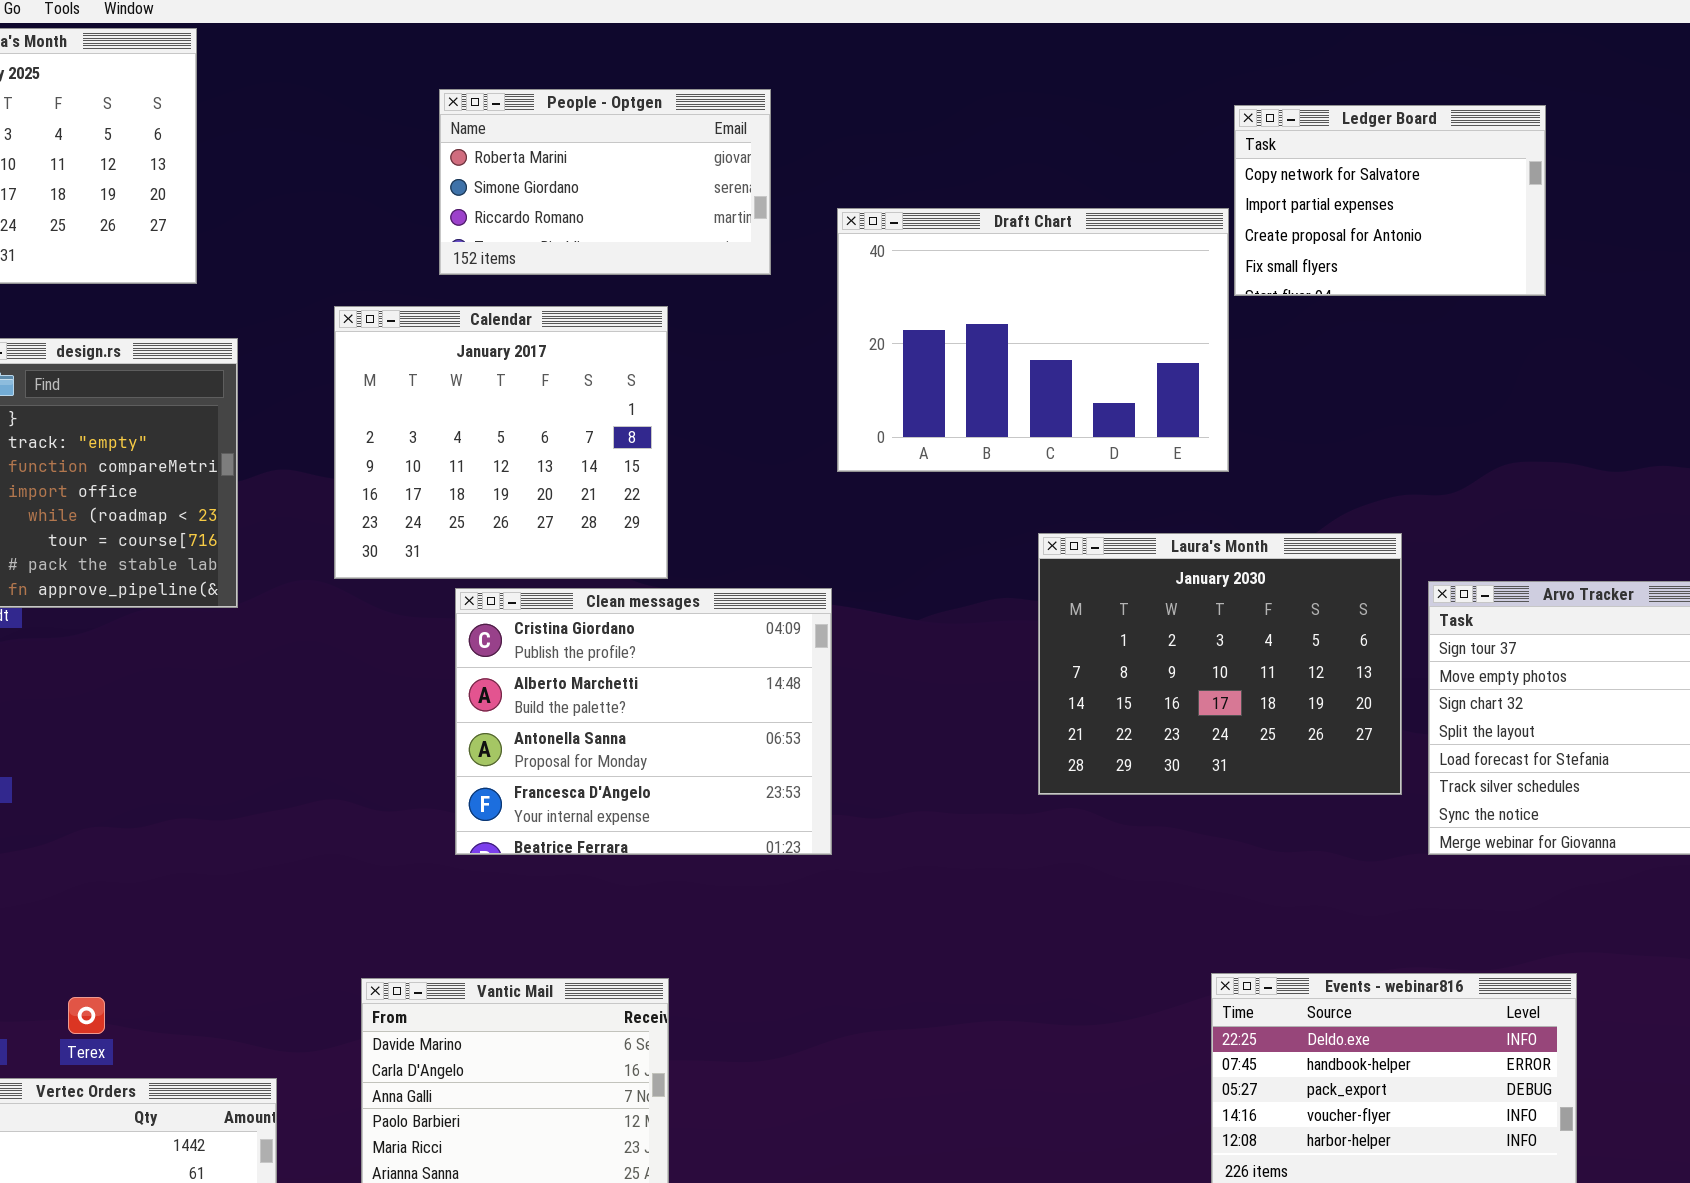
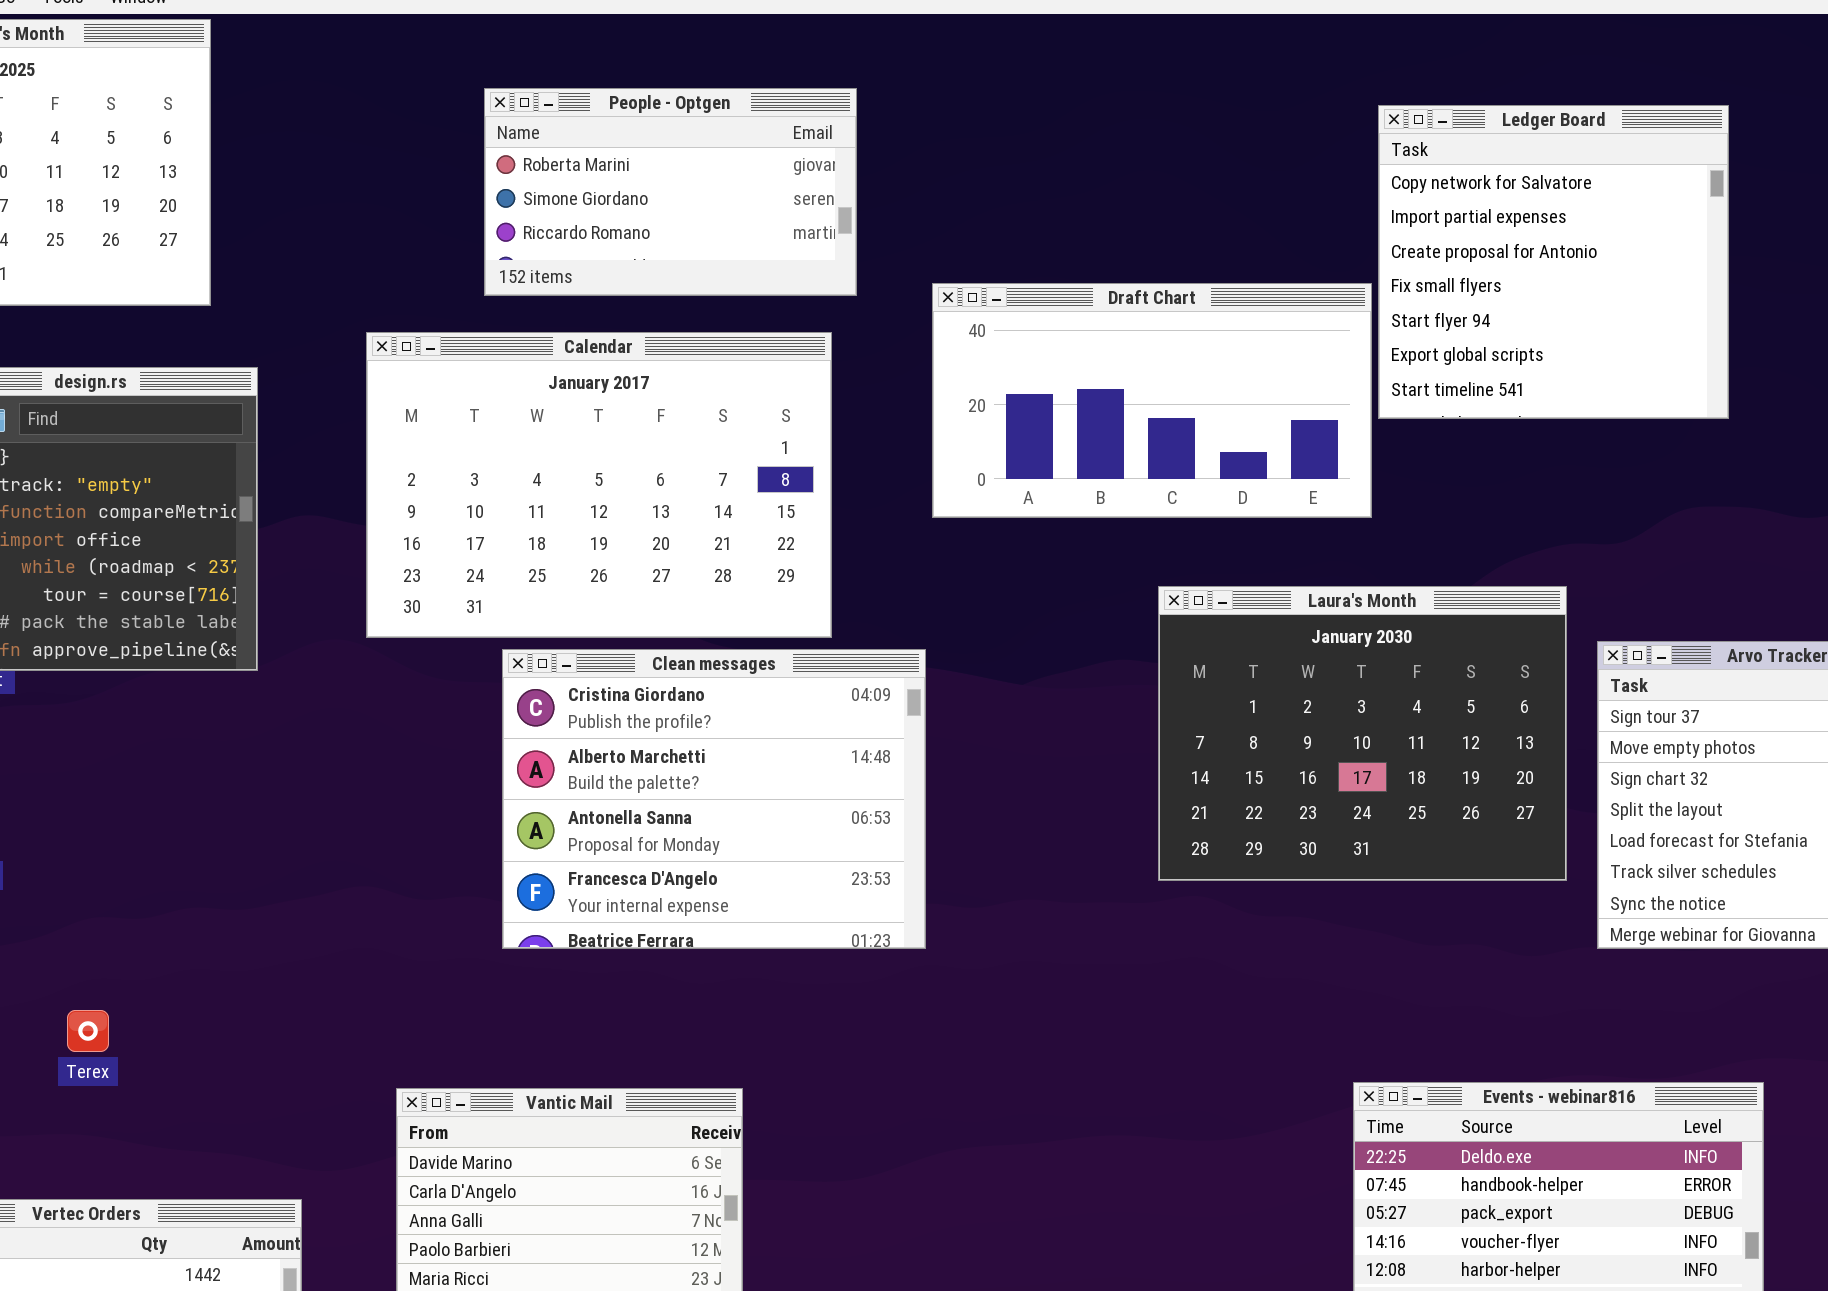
Ledger Board: [1234,105,1546,296] -> [1378,105,1729,419], resized
Draft Chart: [837,208,1229,472] -> [932,283,1372,518], resized
Calendar: [334,306,668,579] -> [366,332,832,638], resized
Terex: [68,997,105,1034] -> [67,1010,109,1052], moved

